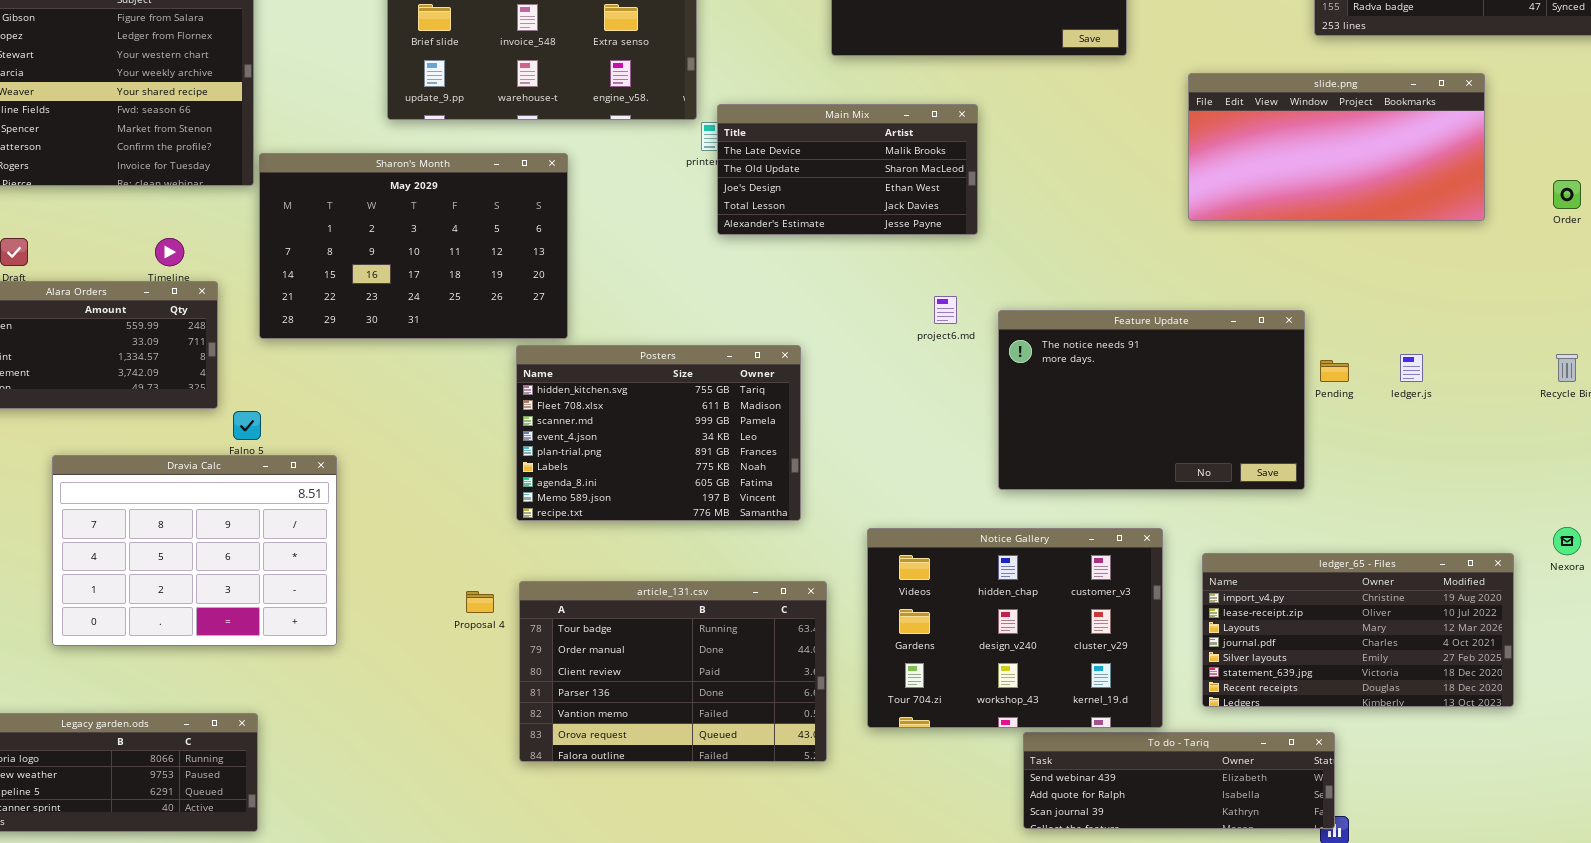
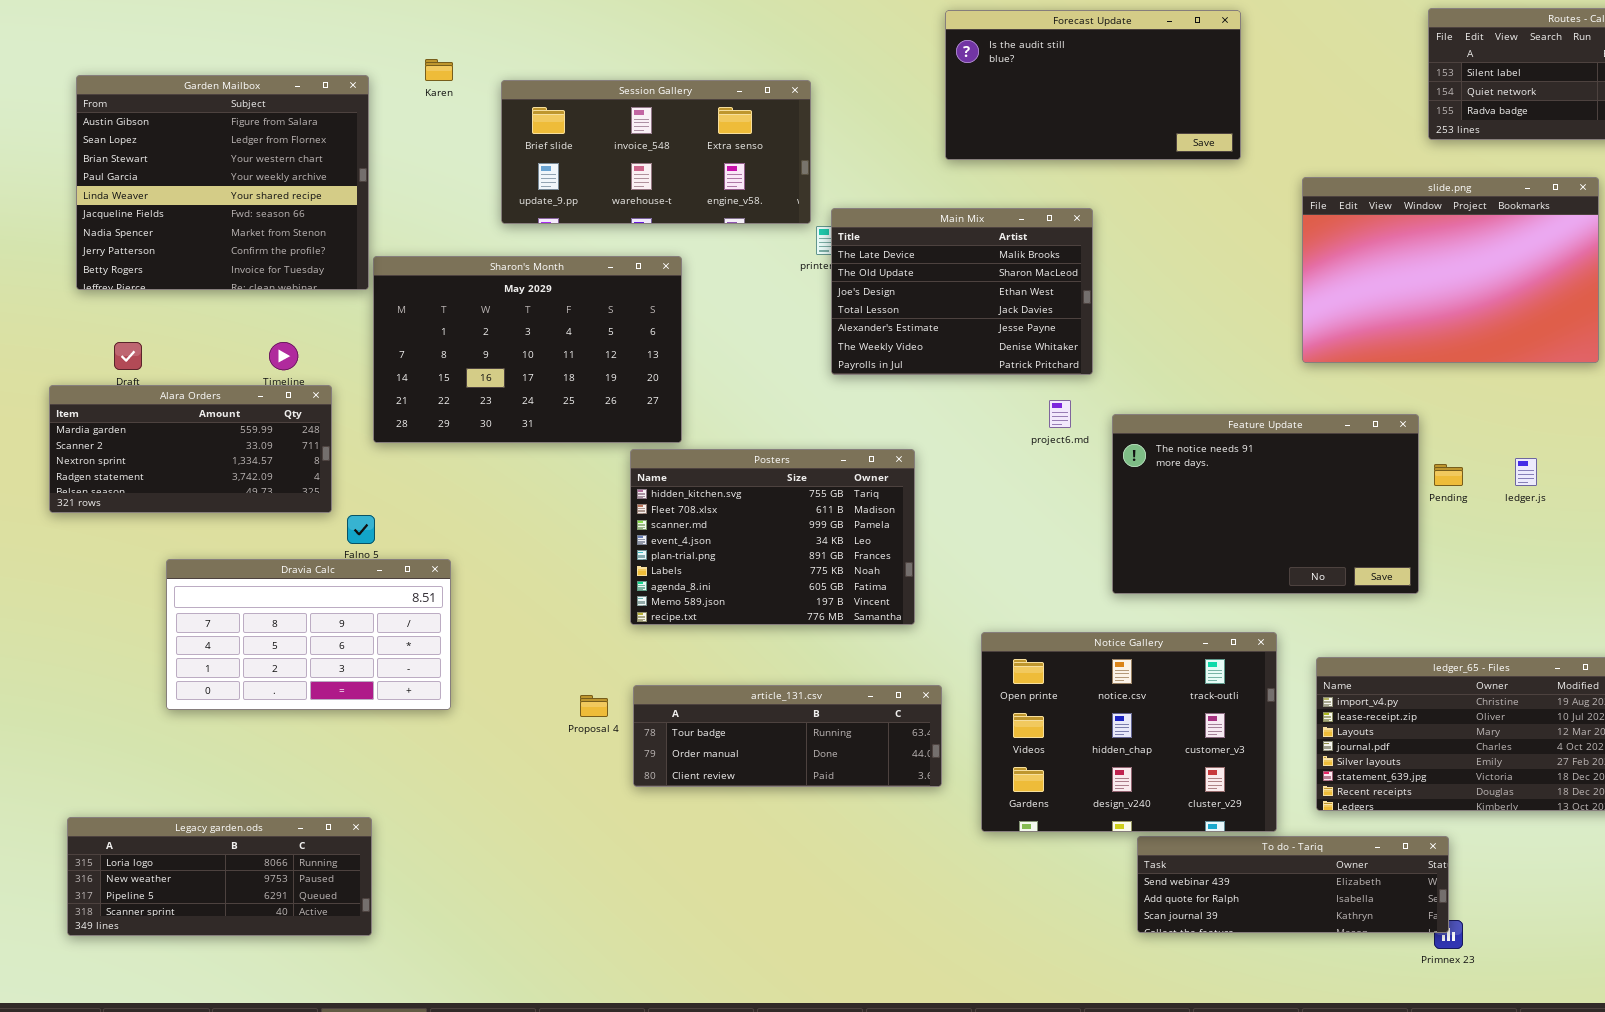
slide.png: [1188,73,1485,221] -> [1302,177,1599,363], resized
Main Mix: [717,104,978,235] -> [831,208,1093,375], resized
Dravia Calc: [52,455,337,646] -> [166,559,451,710], resized
Notice Gallery: [867,528,1163,728] -> [981,632,1277,832], scrolled up 1 row
article_131.csv: [519,581,827,762] -> [633,685,942,787], resized

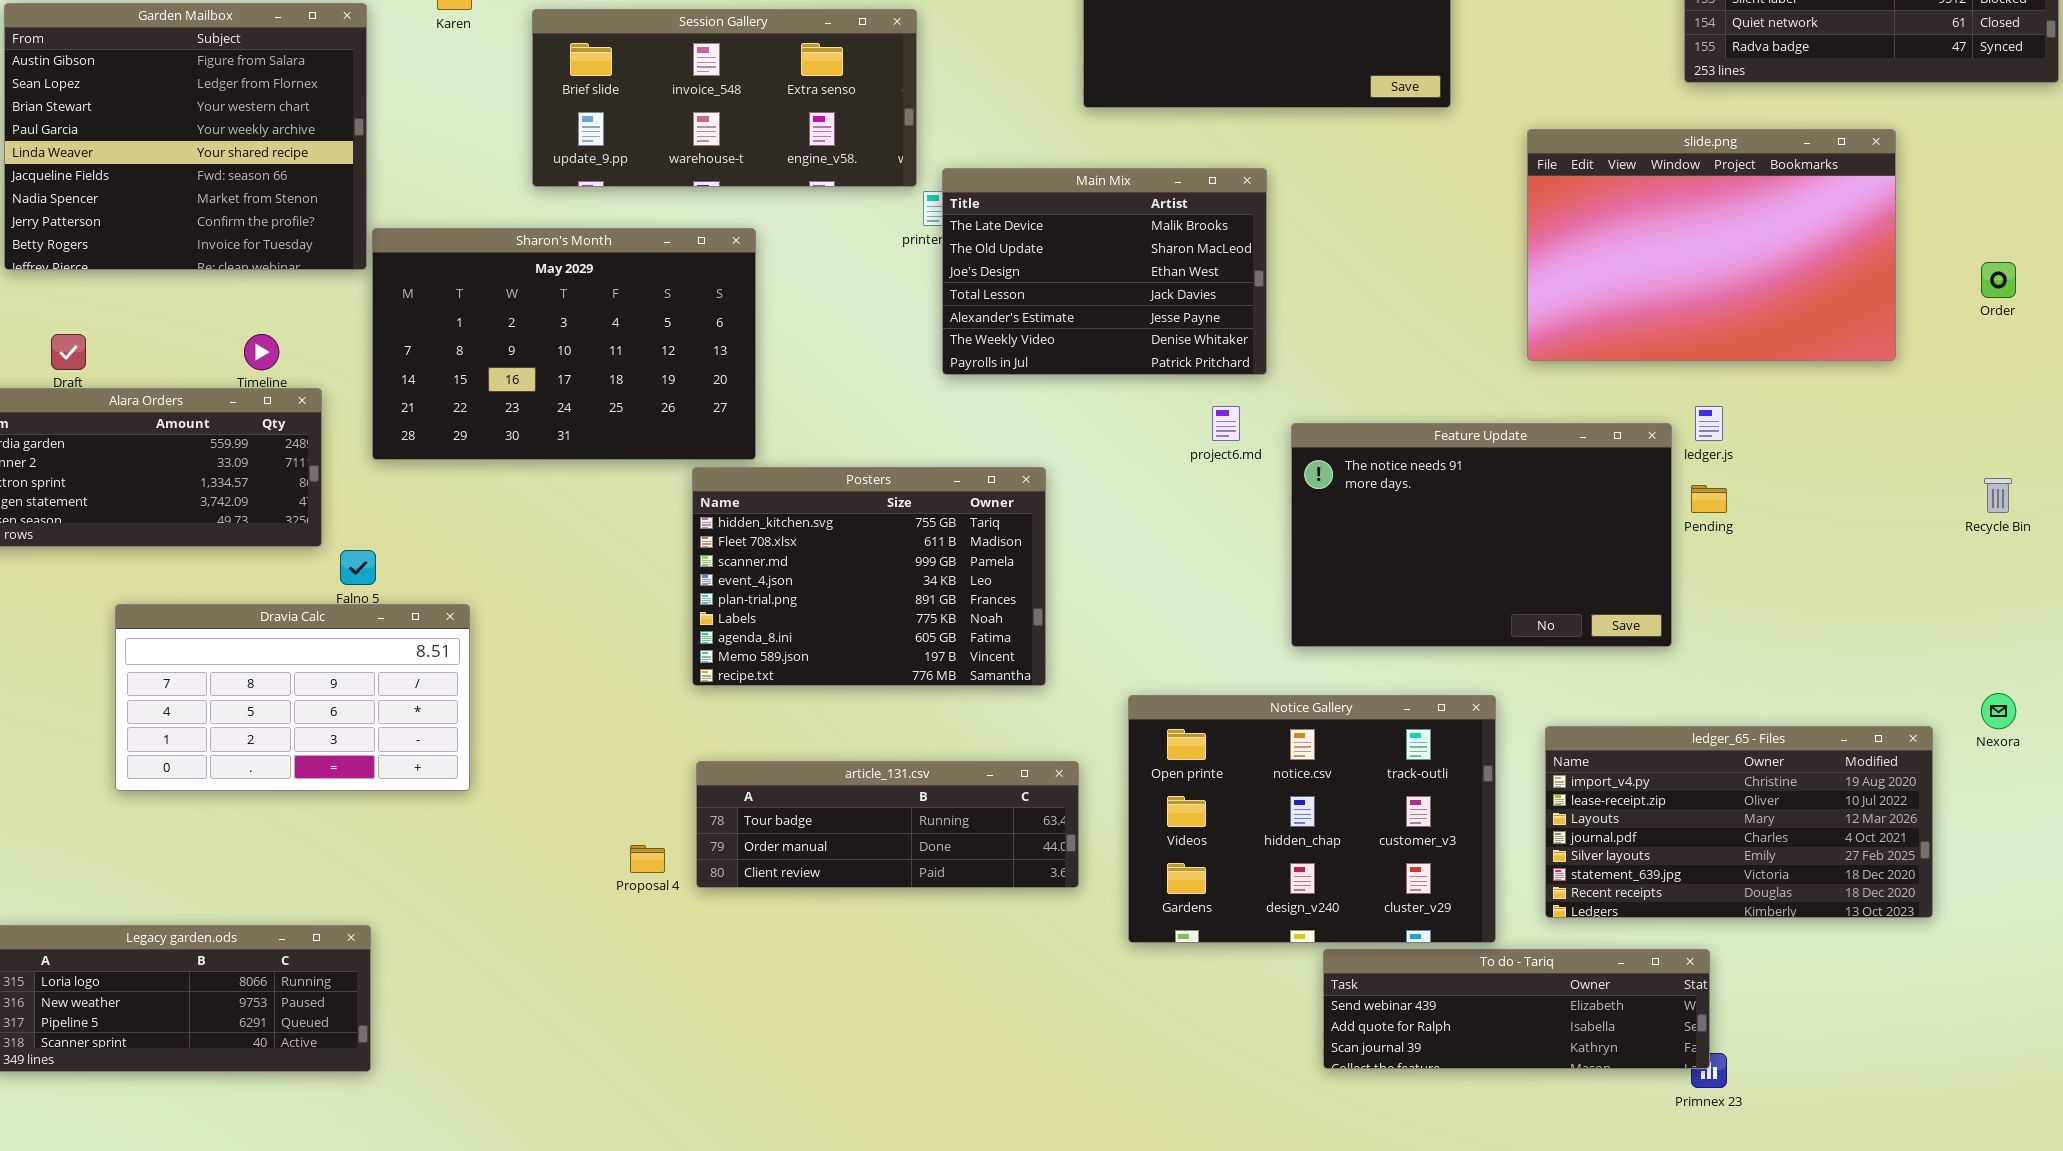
ledger.js: [1515,458,1537,486] -> [1695,406,1723,441], moved
Proposal 4: [580,695,608,717] -> [630,845,665,873], moved

